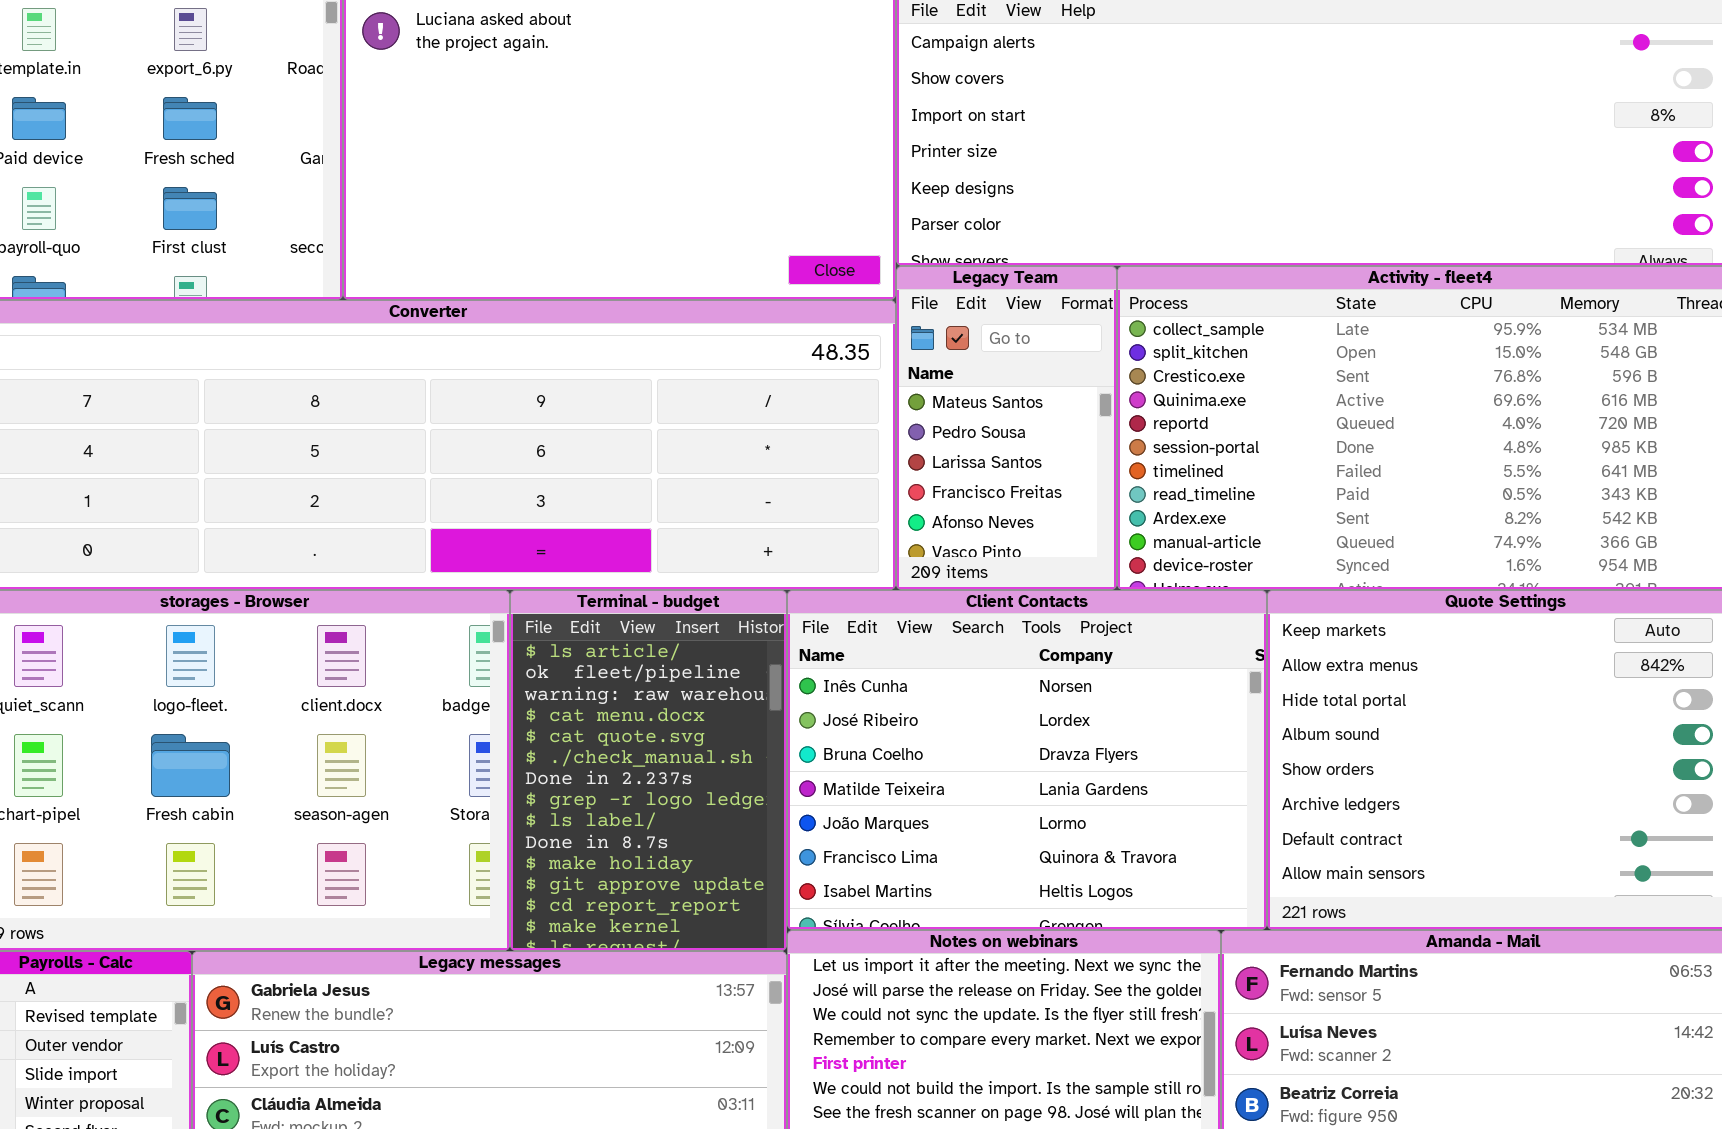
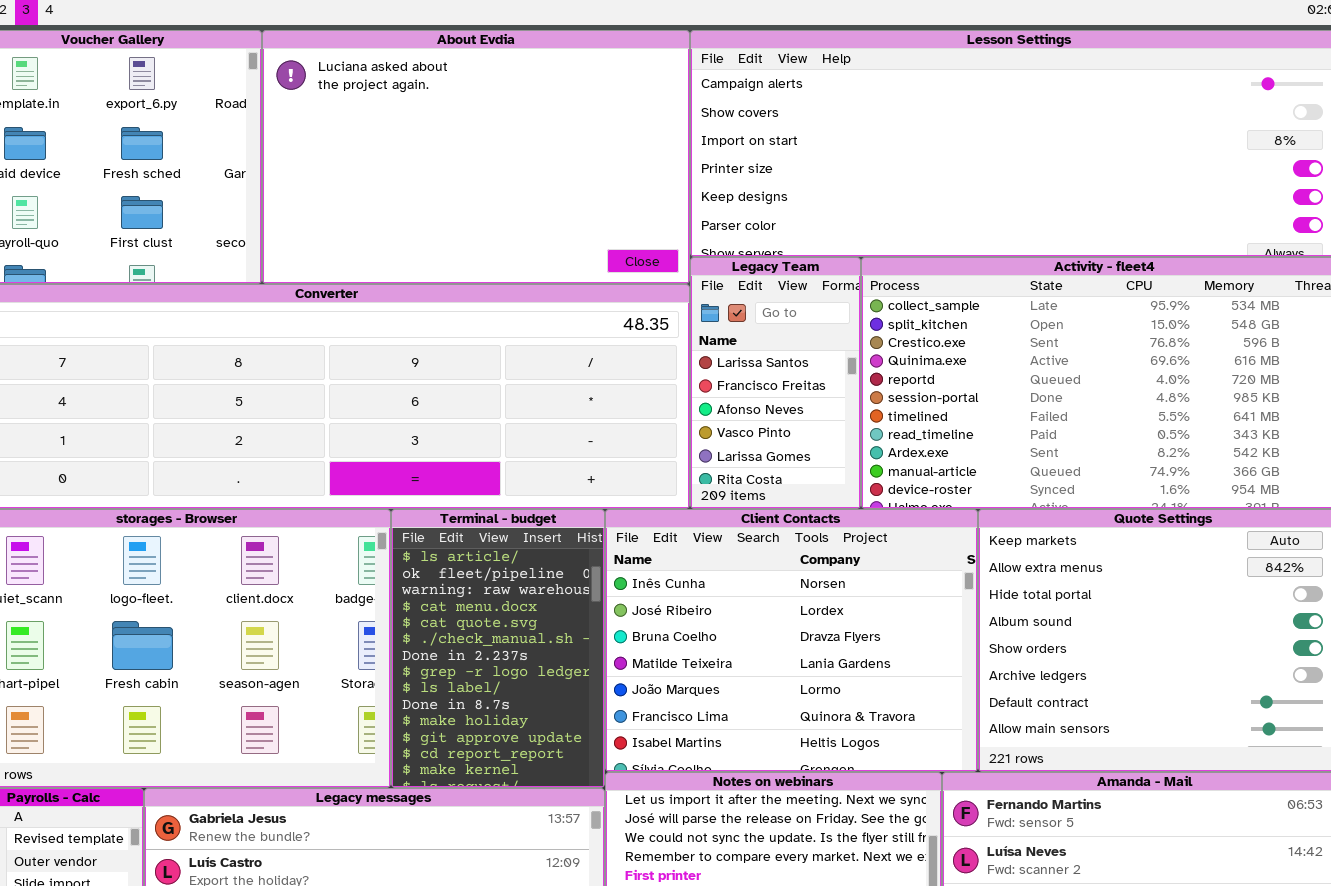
Legacy Team: [896,266,1117,590] -> [690,257,861,509], scrolled down 2 rows

